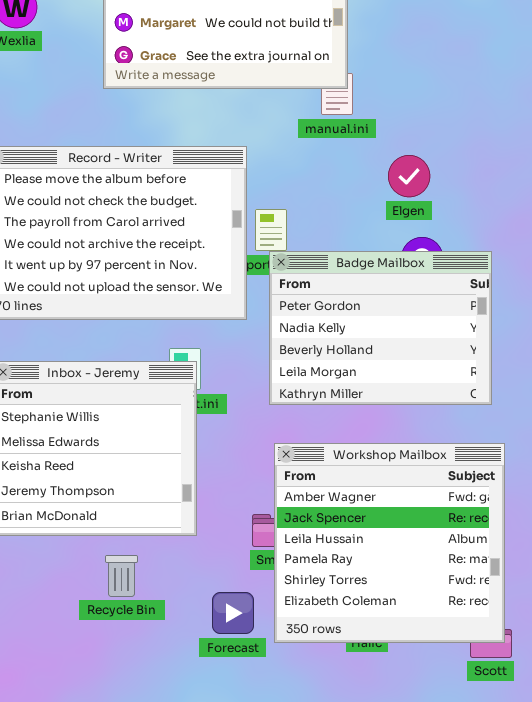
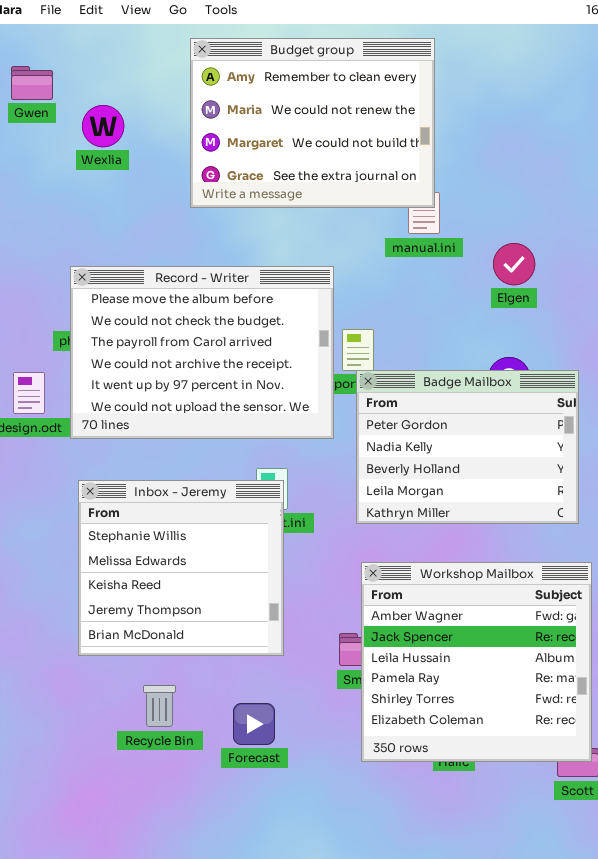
Elgen: [388,155,430,197] -> [493,243,535,285], moved
Recycle Bin: [105,555,138,597] -> [143,685,176,727], moved
Forecast: [212,592,254,634] -> [233,703,275,745], moved

